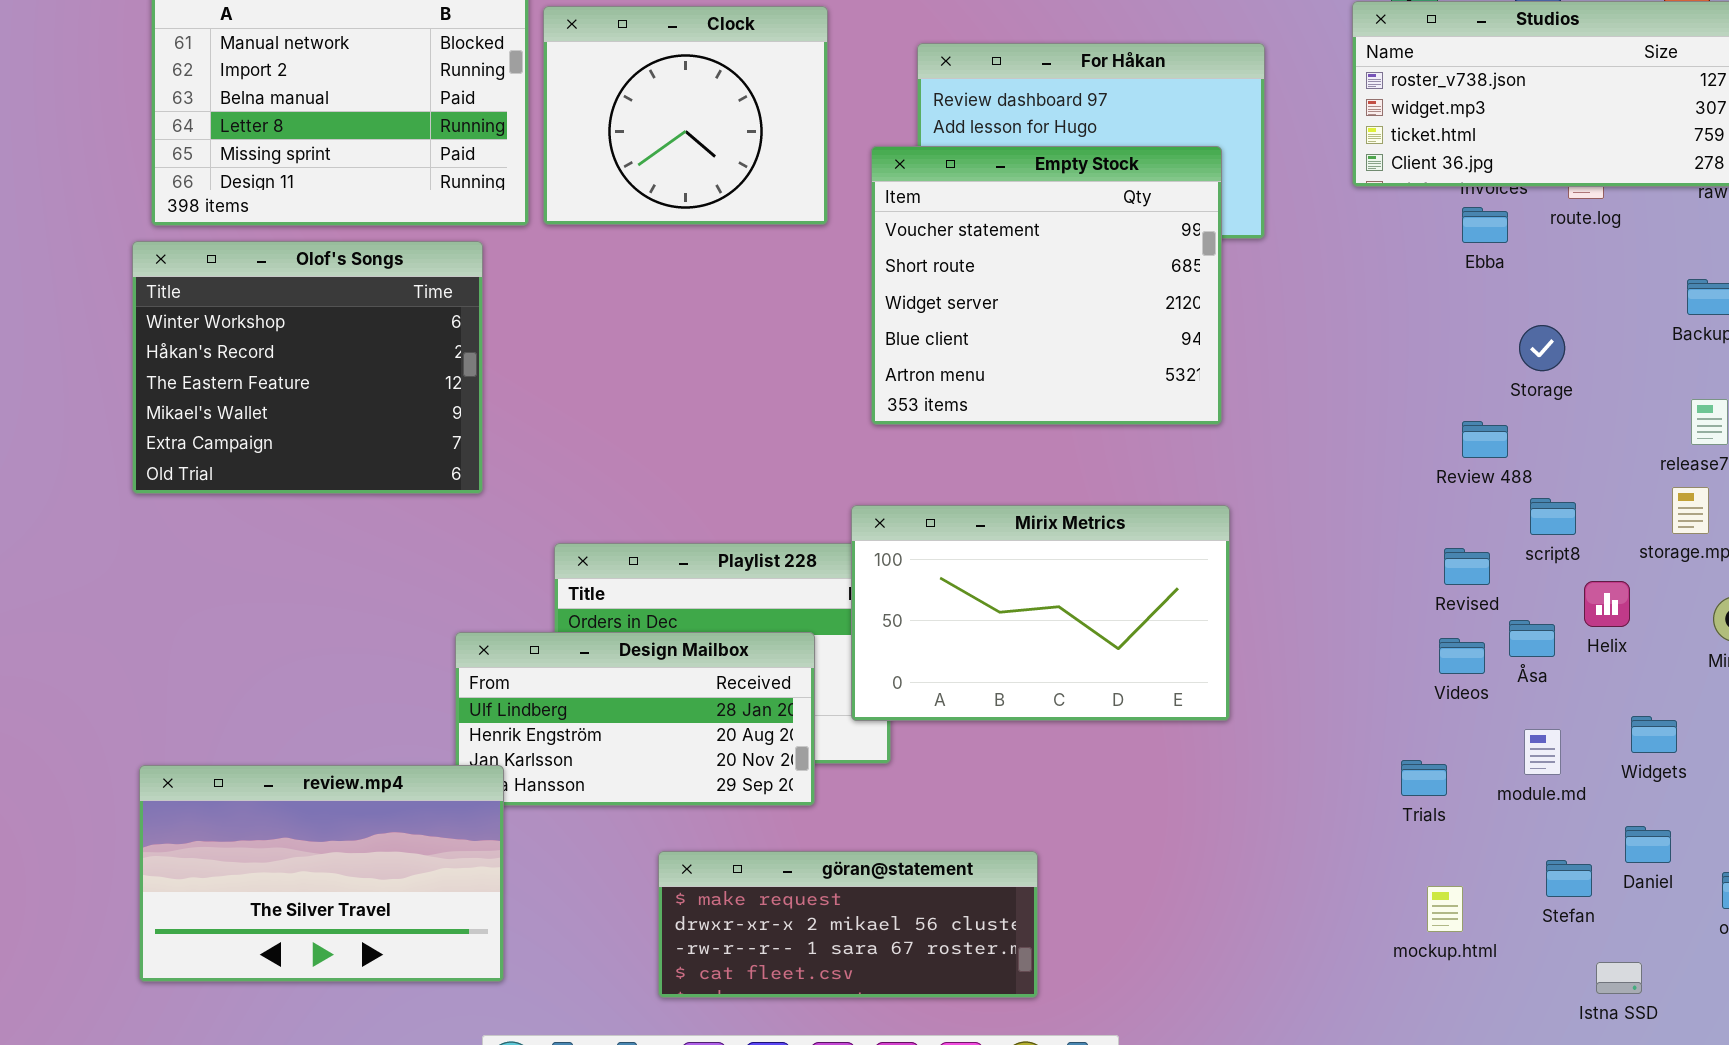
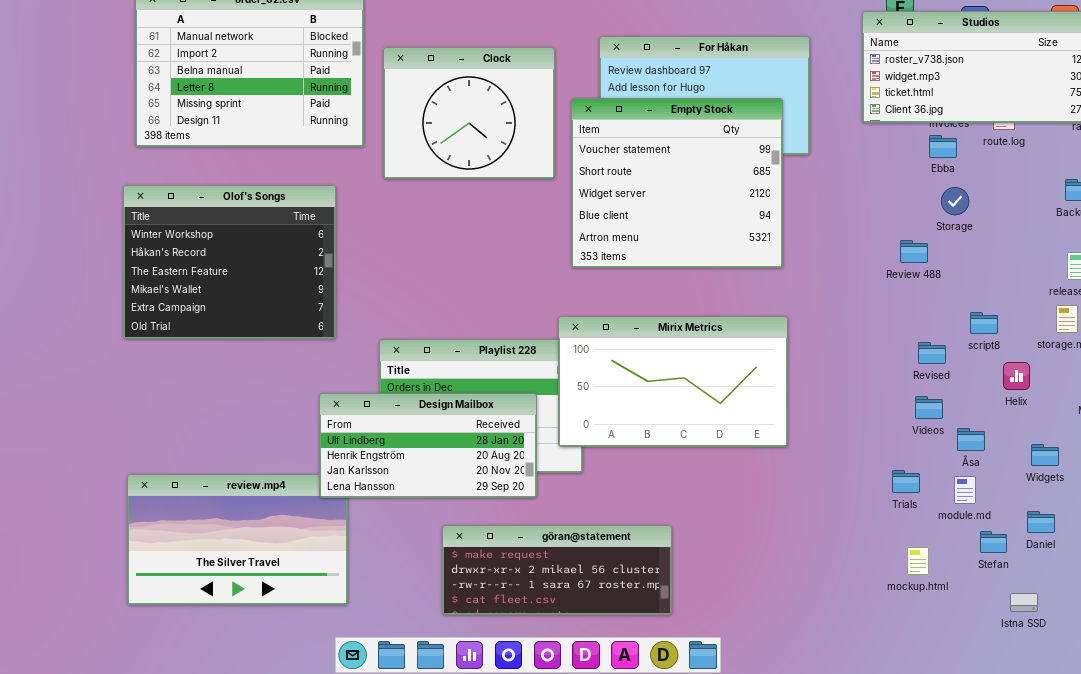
Clock: [543,6,828,225] -> [383,47,555,179], moved
Olof's Songs: [132,241,483,494] -> [123,185,336,339], moved
Storage: [1519,325,1565,371] -> [941,187,969,215], moved
Review 488: [1462,421,1508,458] -> [900,240,928,263], moved
Åsa: [1509,620,1555,657] -> [957,428,985,451], moved
Design Mailbox: [455,632,815,806] -> [319,393,537,498], raised
module.md: [1524,729,1561,775] -> [954,476,976,504], moved

